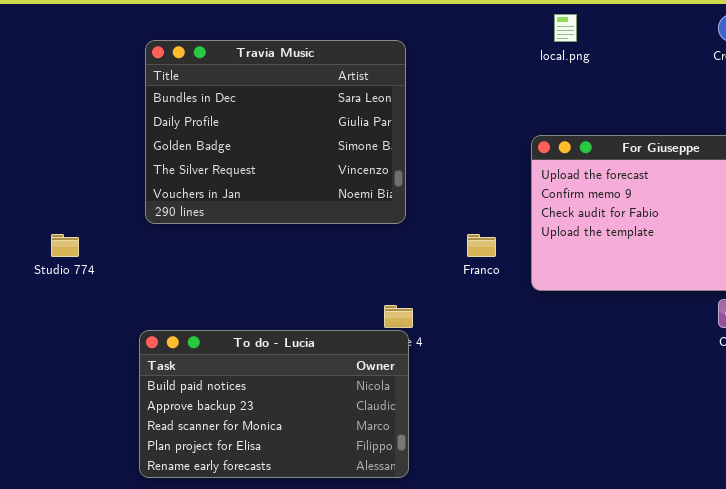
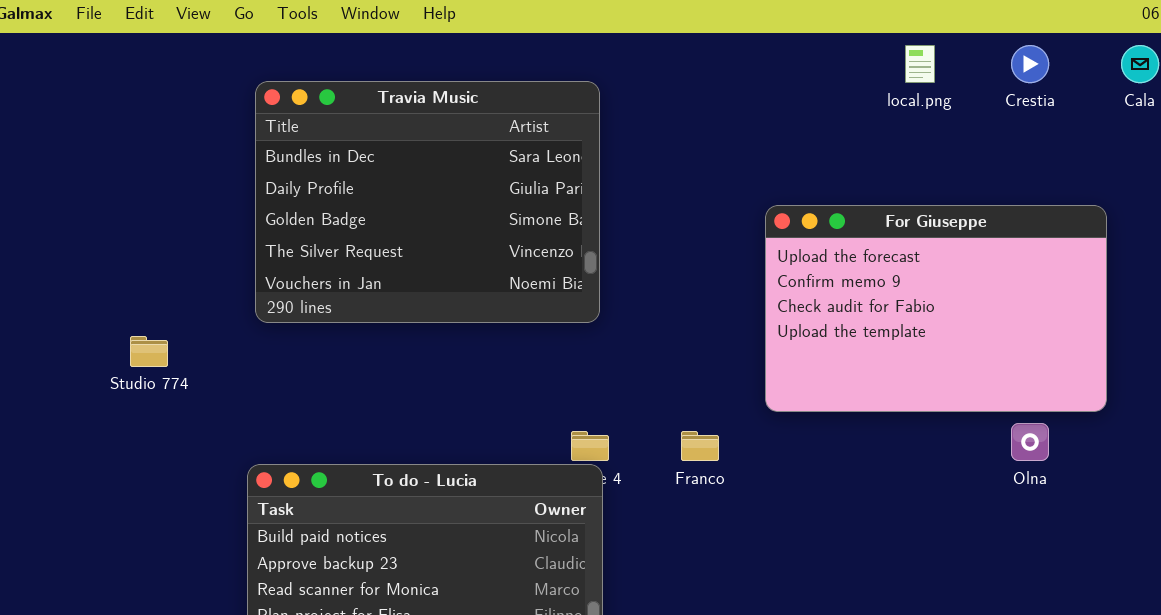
local.png: [554,14,577,42] -> [905,45,935,83], moved
Franco: [467,234,496,257] -> [681,431,719,461], moved

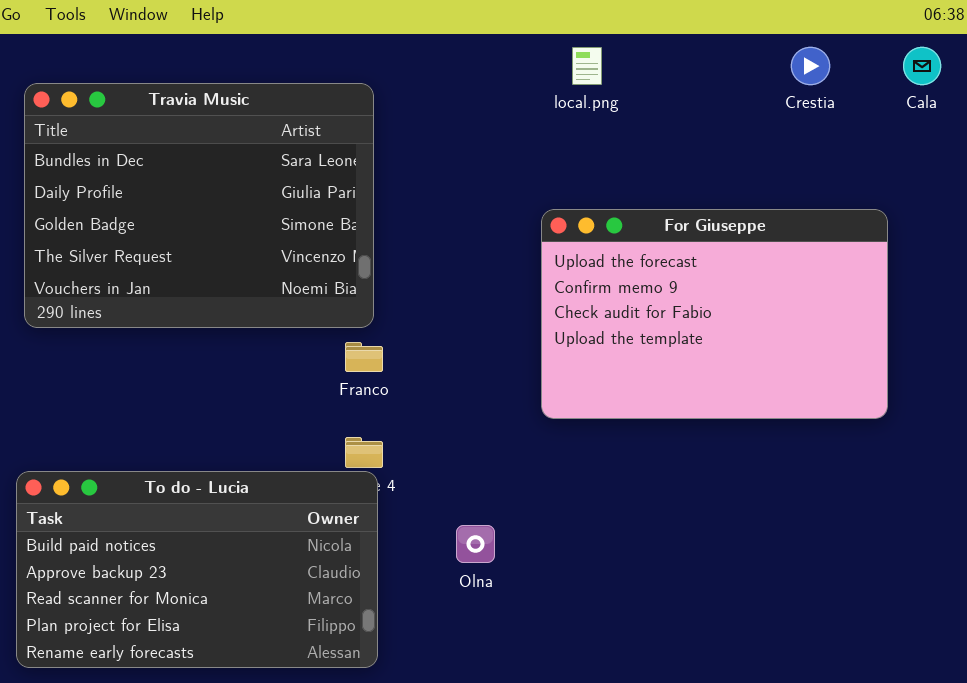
local.png: [905,45,935,83] -> [572,47,602,85], moved
Olna: [1011,423,1049,461] -> [456,525,495,563], moved
Franco: [681,431,719,461] -> [345,342,383,372], moved

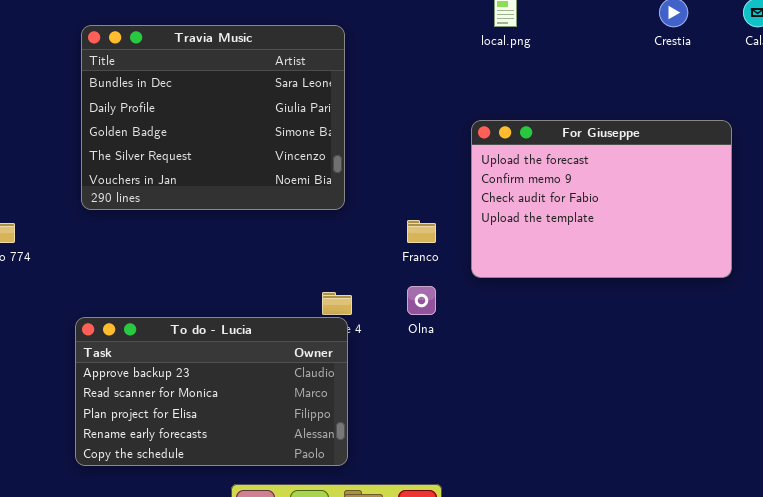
Franco: [345,342,383,372] -> [407,220,436,243], moved
To do - Lucia: [16,471,378,668] -> [75,317,348,466], scrolled down 1 row
Olna: [456,525,495,563] -> [407,286,436,315], moved

